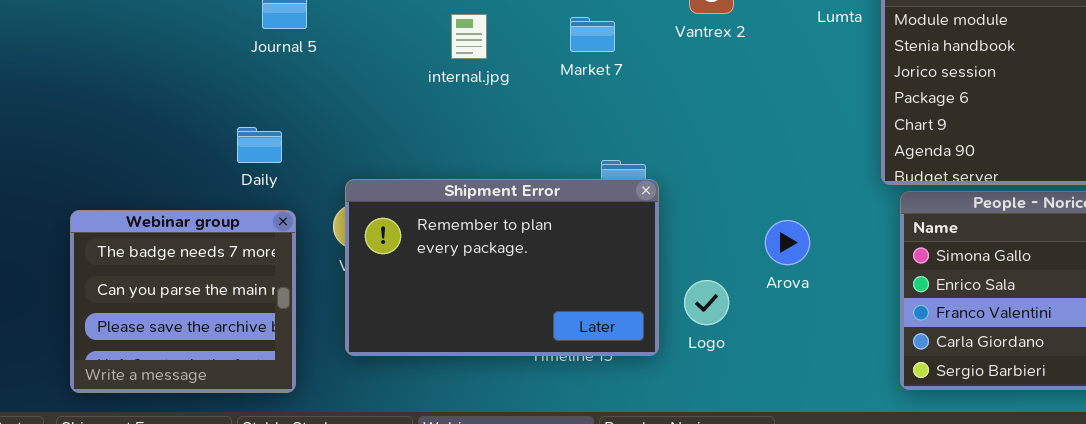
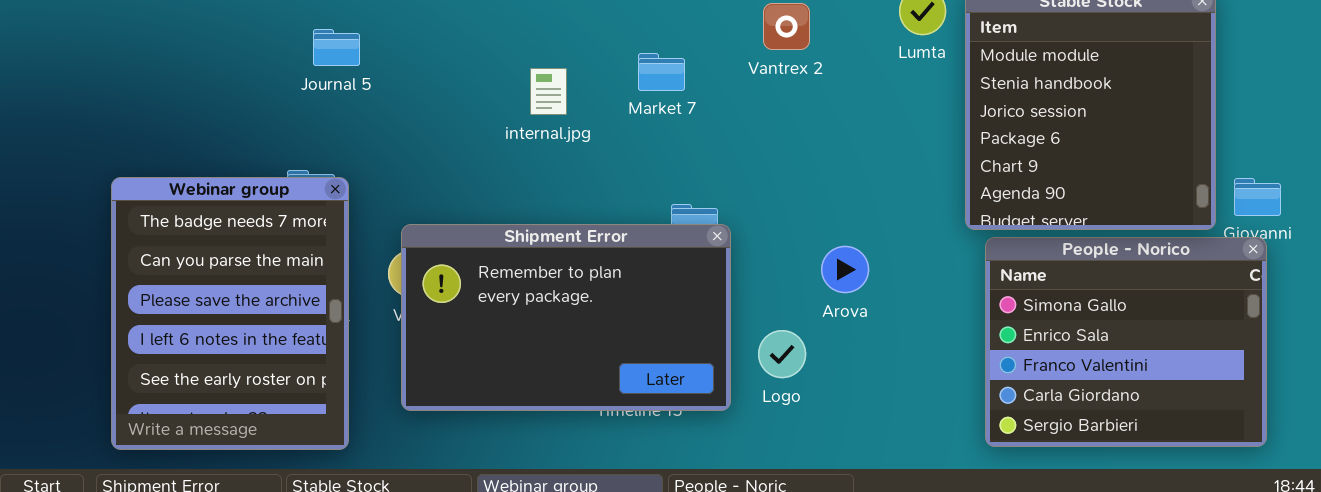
internal.jpg: [451,14,487,59] -> [530,68,567,115], moved
Webinar group: [70,210,296,393] -> [111,177,349,450], resized
Arova: [765,220,810,265] -> [821,246,869,293], moved

